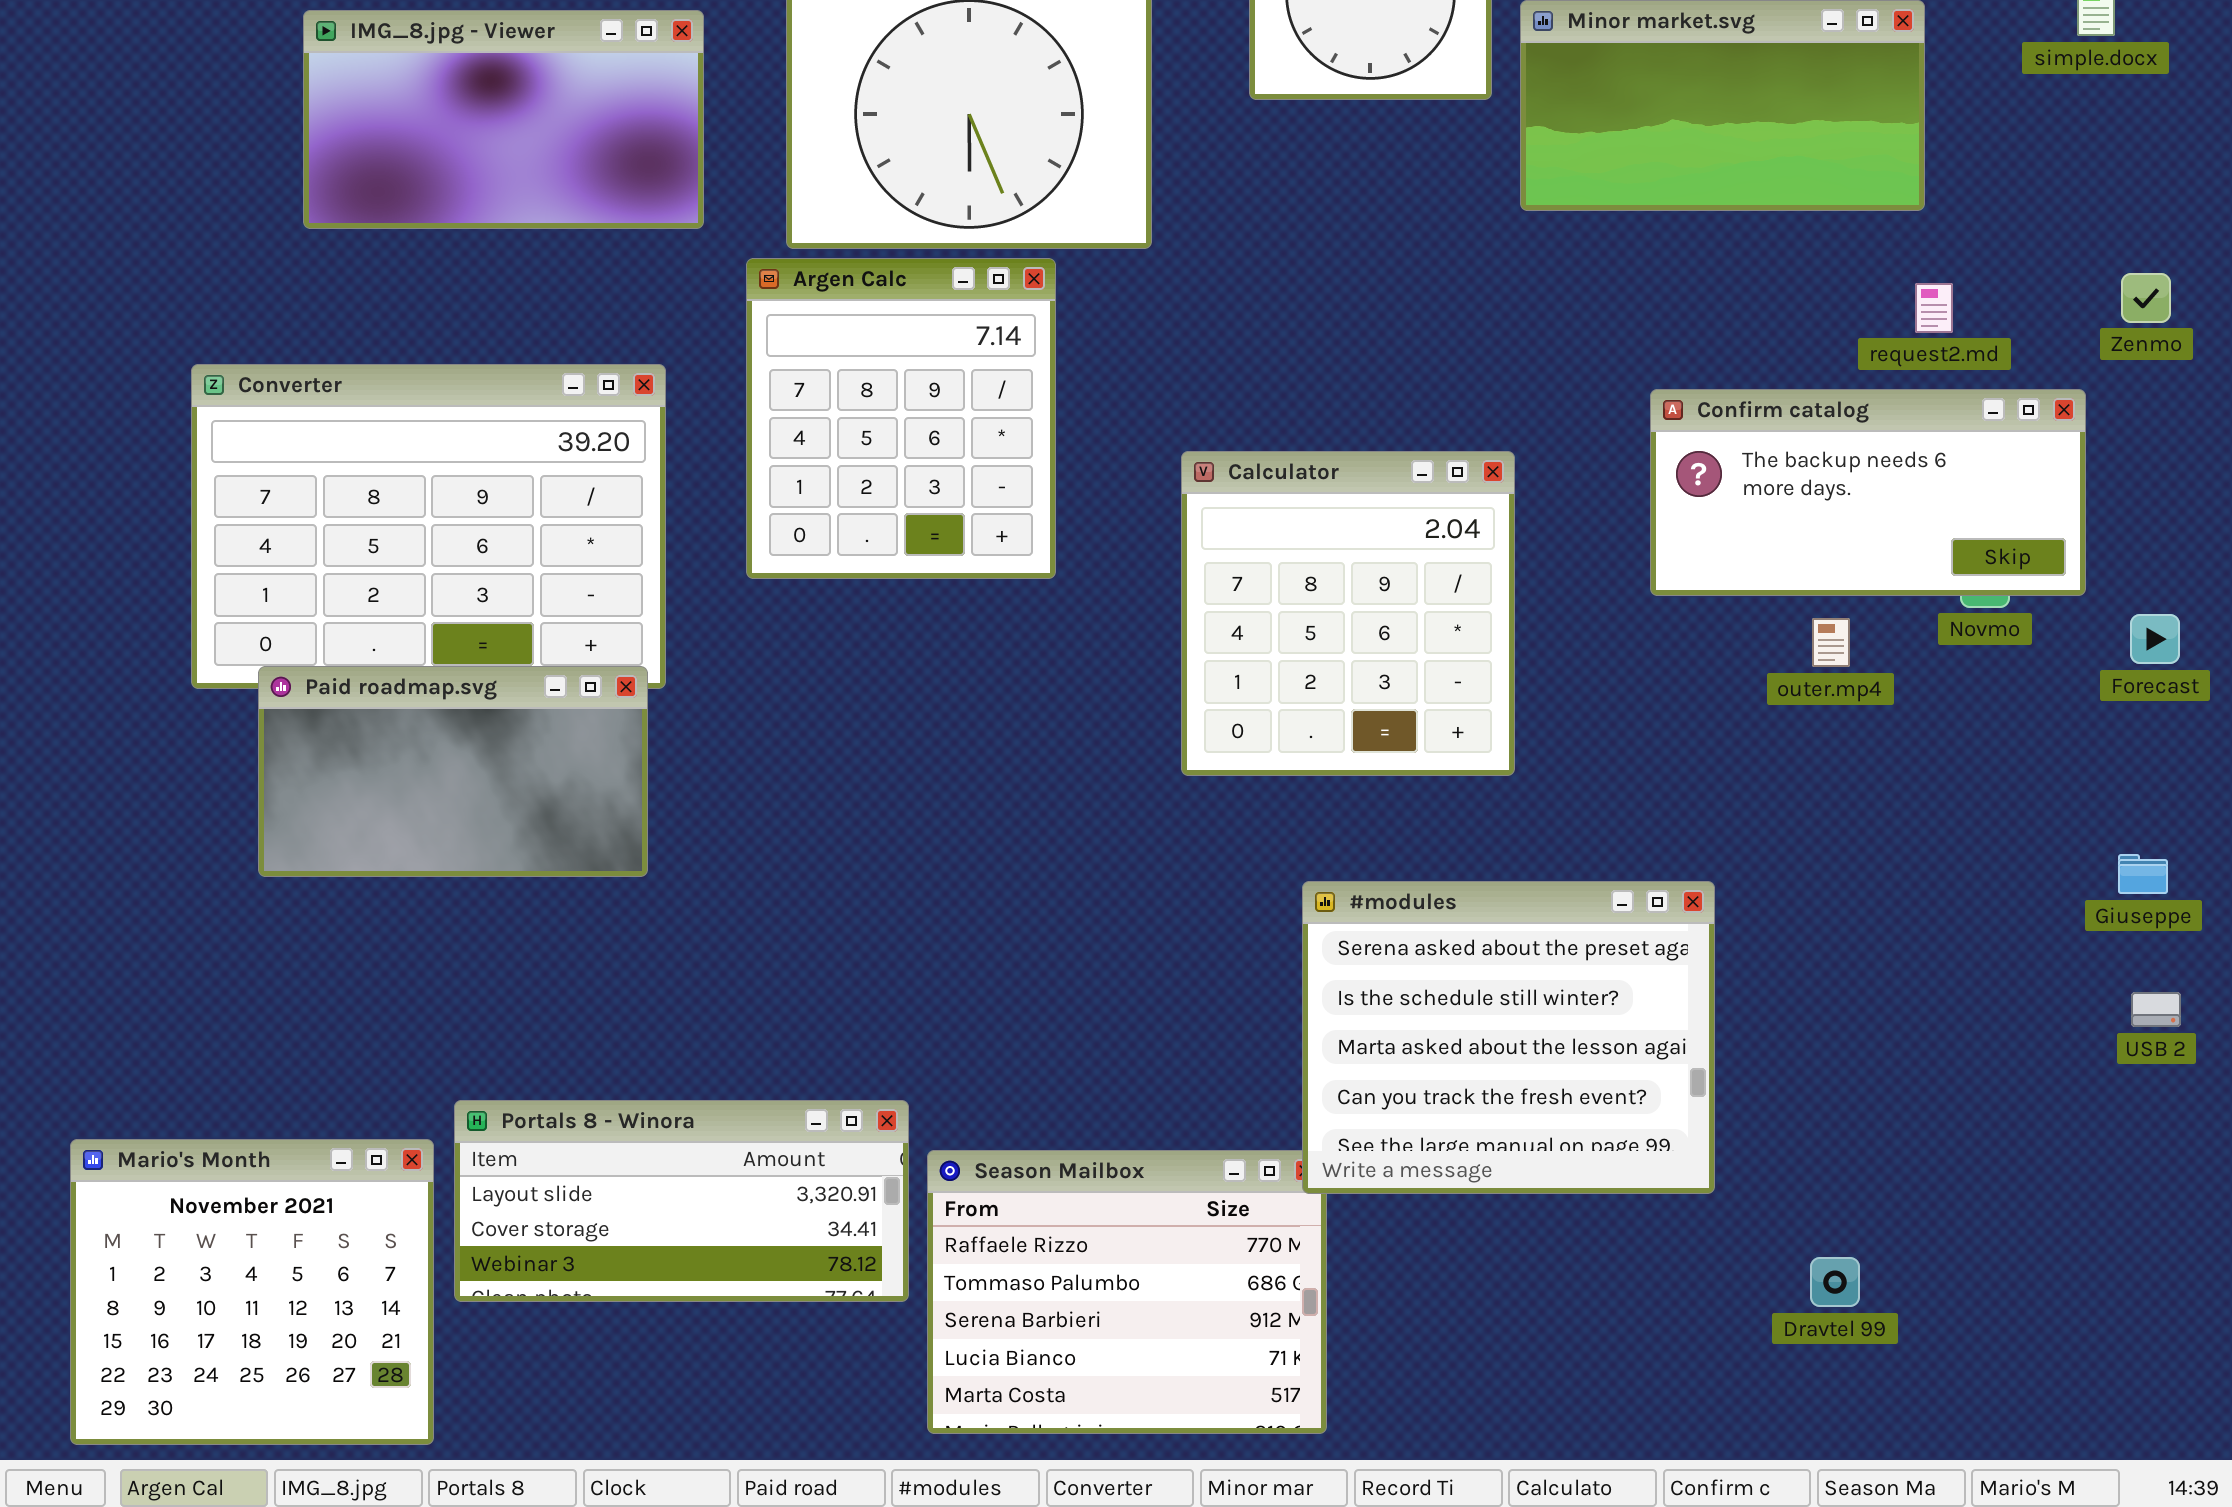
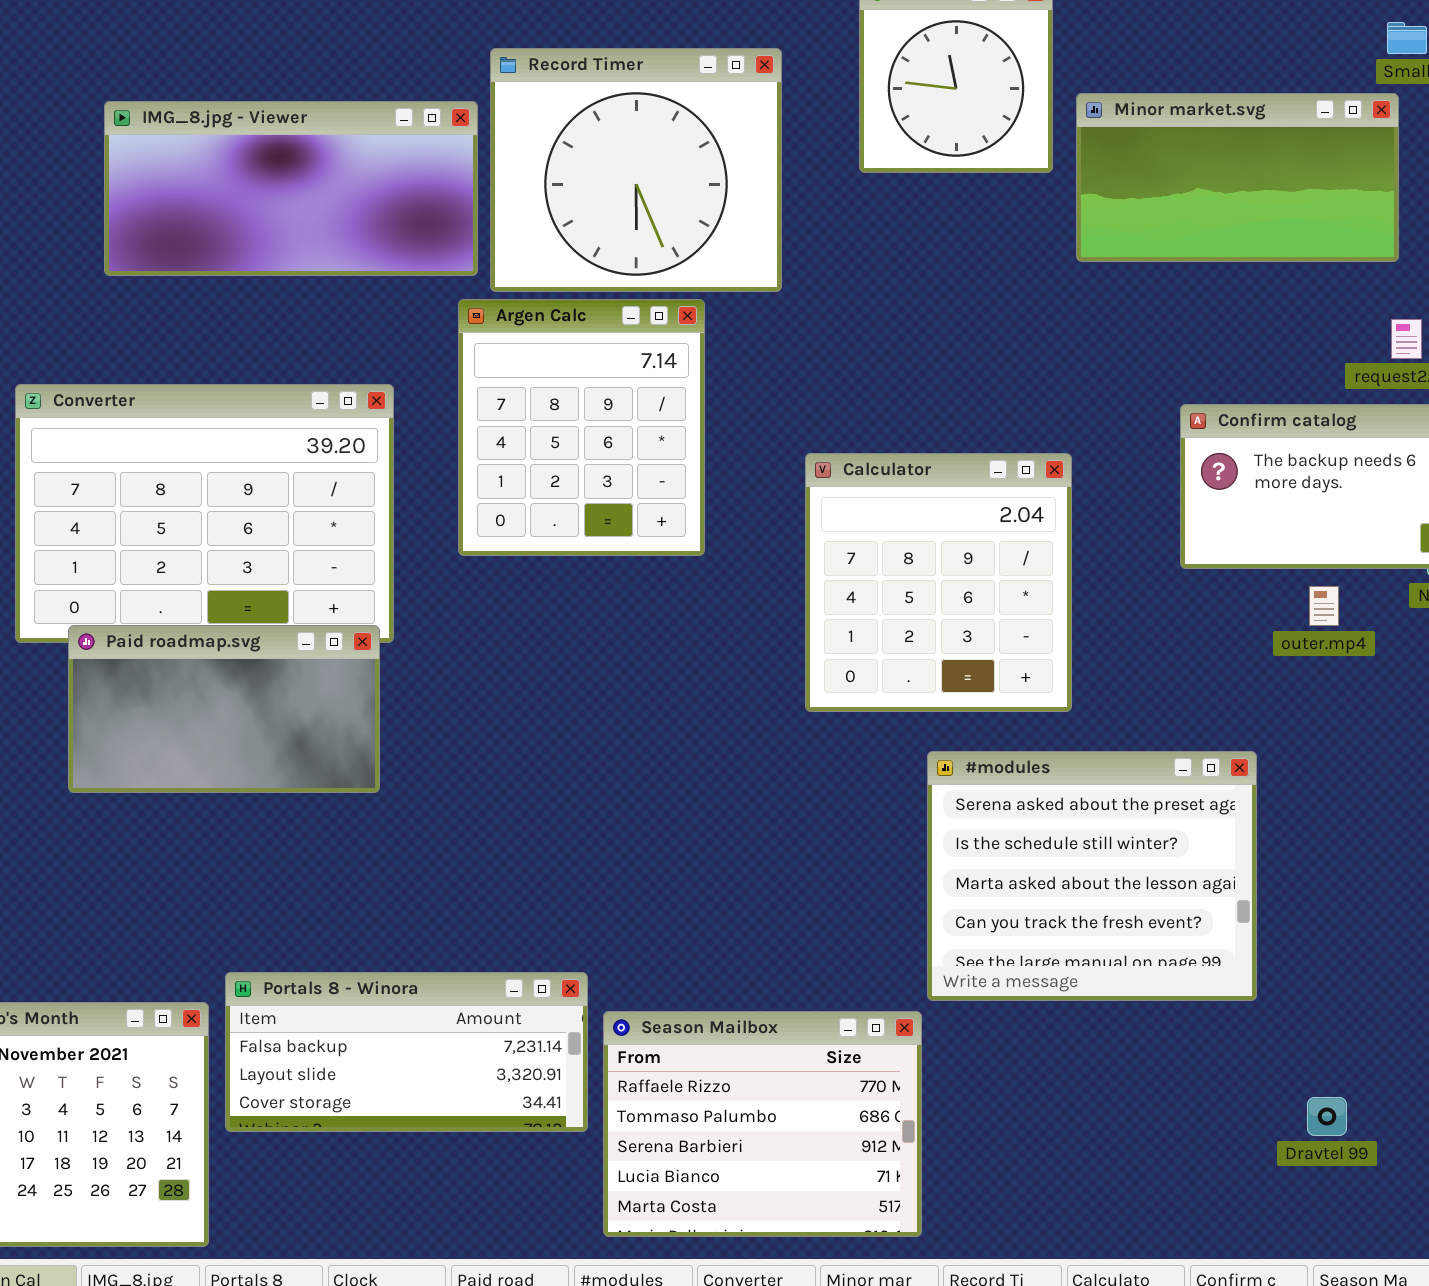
IMG_8.jpg - Viewer: [303,10,704,229] -> [104,101,478,276], resized
#modules: [1302,881,1715,1194] -> [927,751,1257,1001], moved
Portals 8 - Winora: [454,1100,909,1302] -> [225,972,588,1132], scrolled up 1 row

